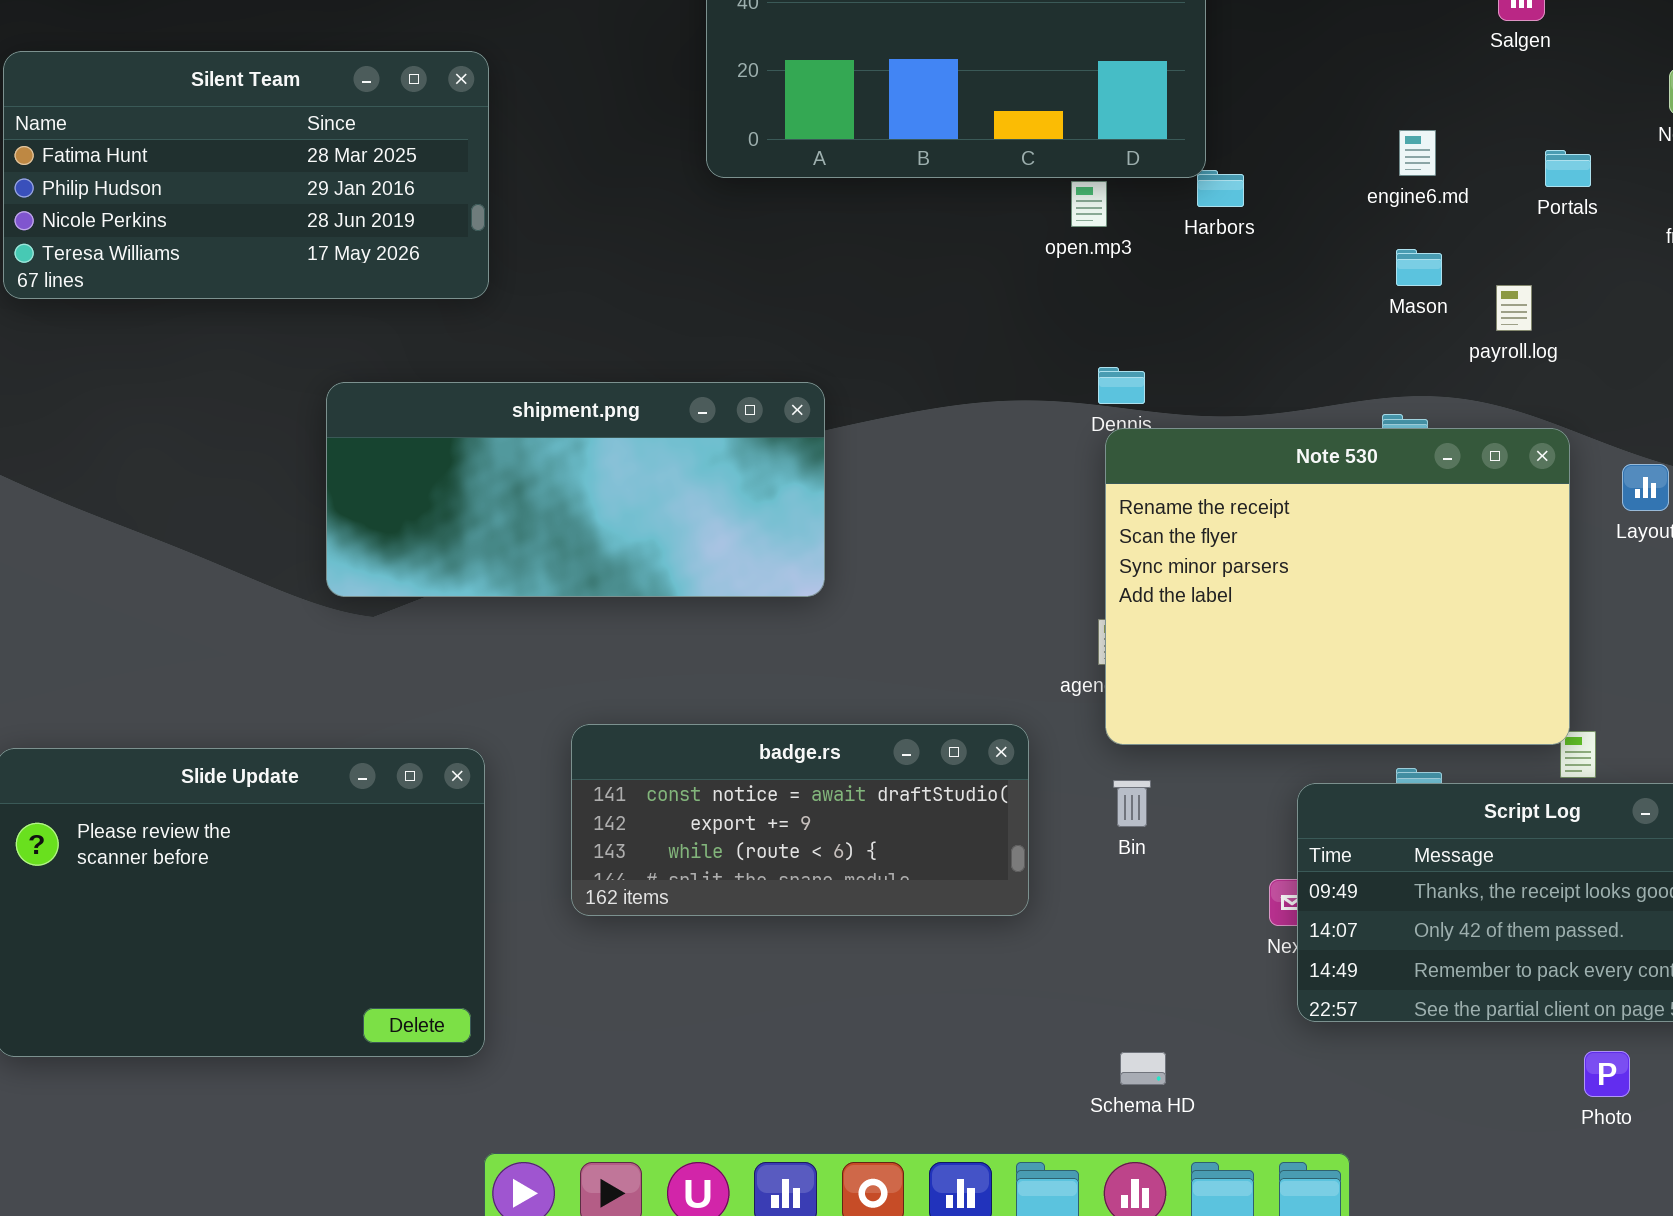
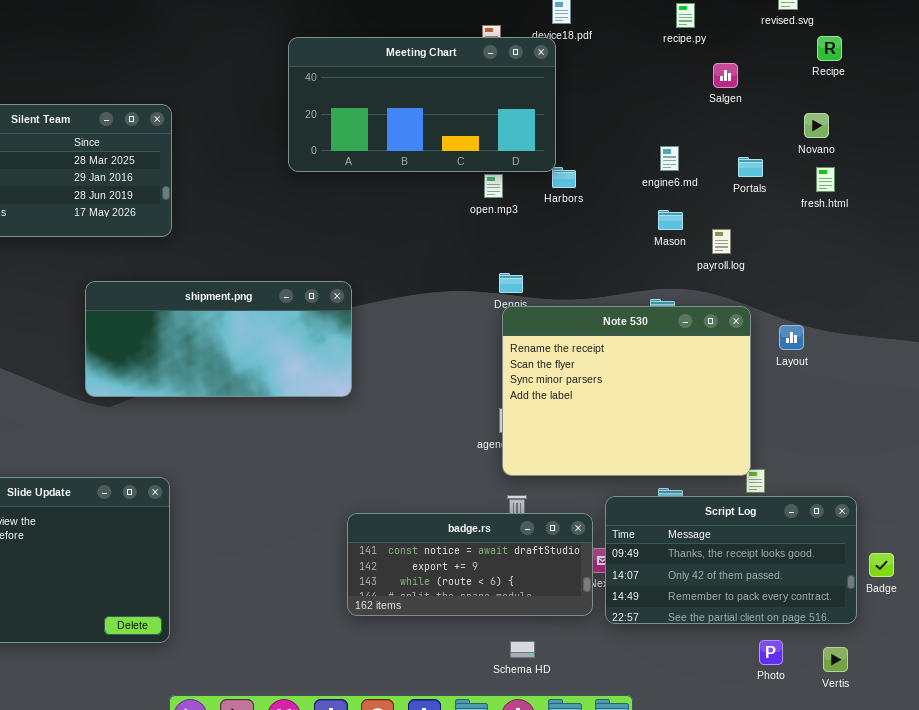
badge.rs: [571,724,1029,916] -> [347,513,593,616], moved

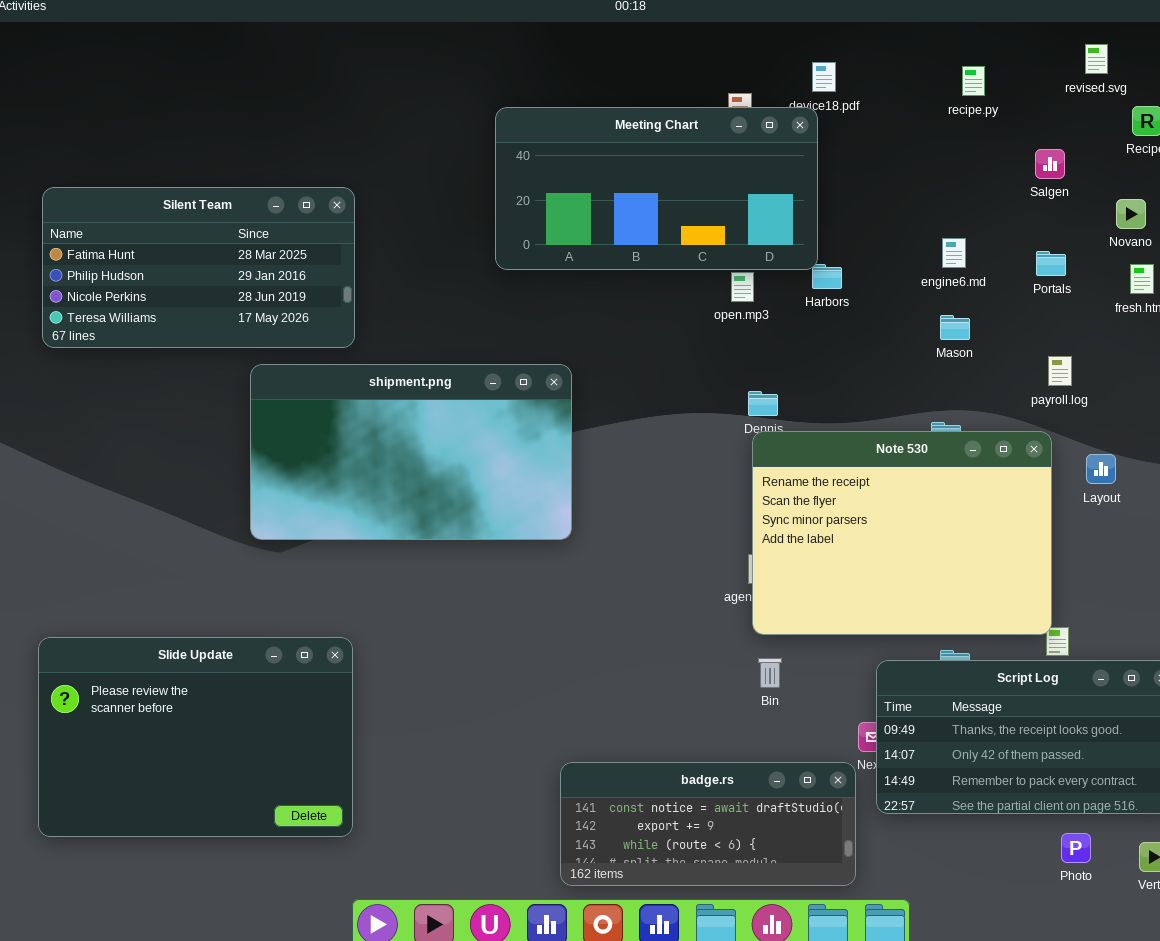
Salgen: [713,63,738,88] -> [1035,149,1065,179], moved
payroll.log: [712,229,731,254] -> [1048,356,1072,386], moved
shipment.png: [85,281,352,397] -> [250,364,572,540], resized
badge.rs: [347,513,593,616] -> [560,762,856,886], moved

